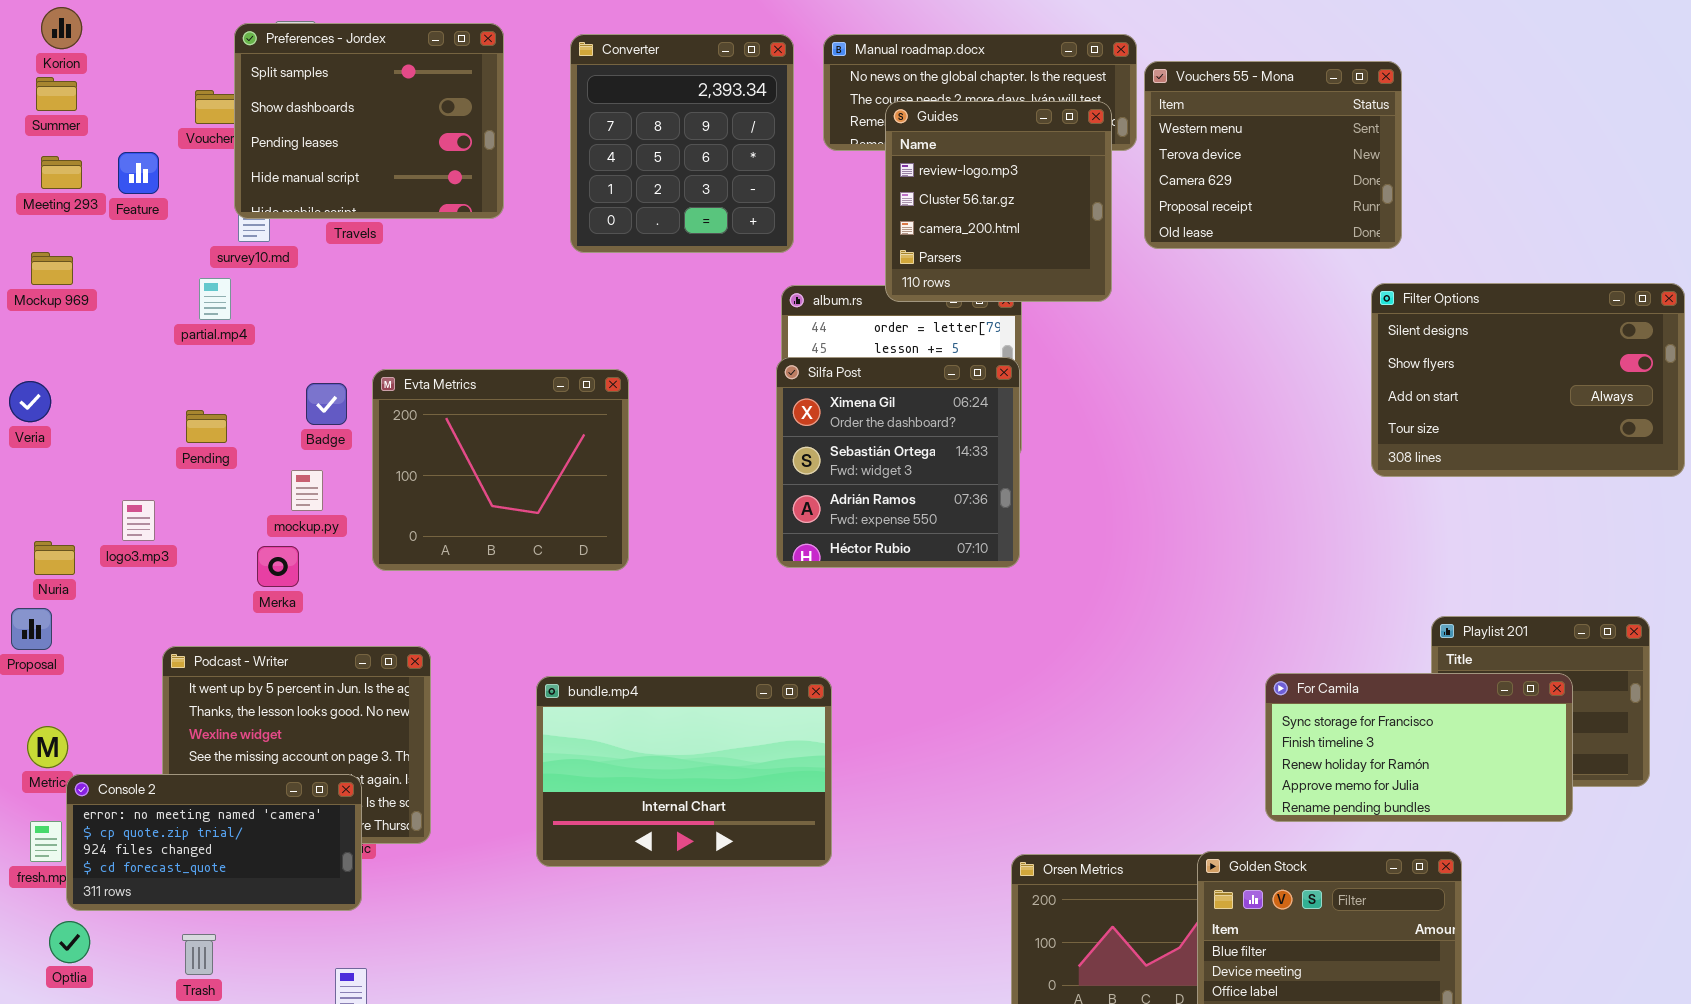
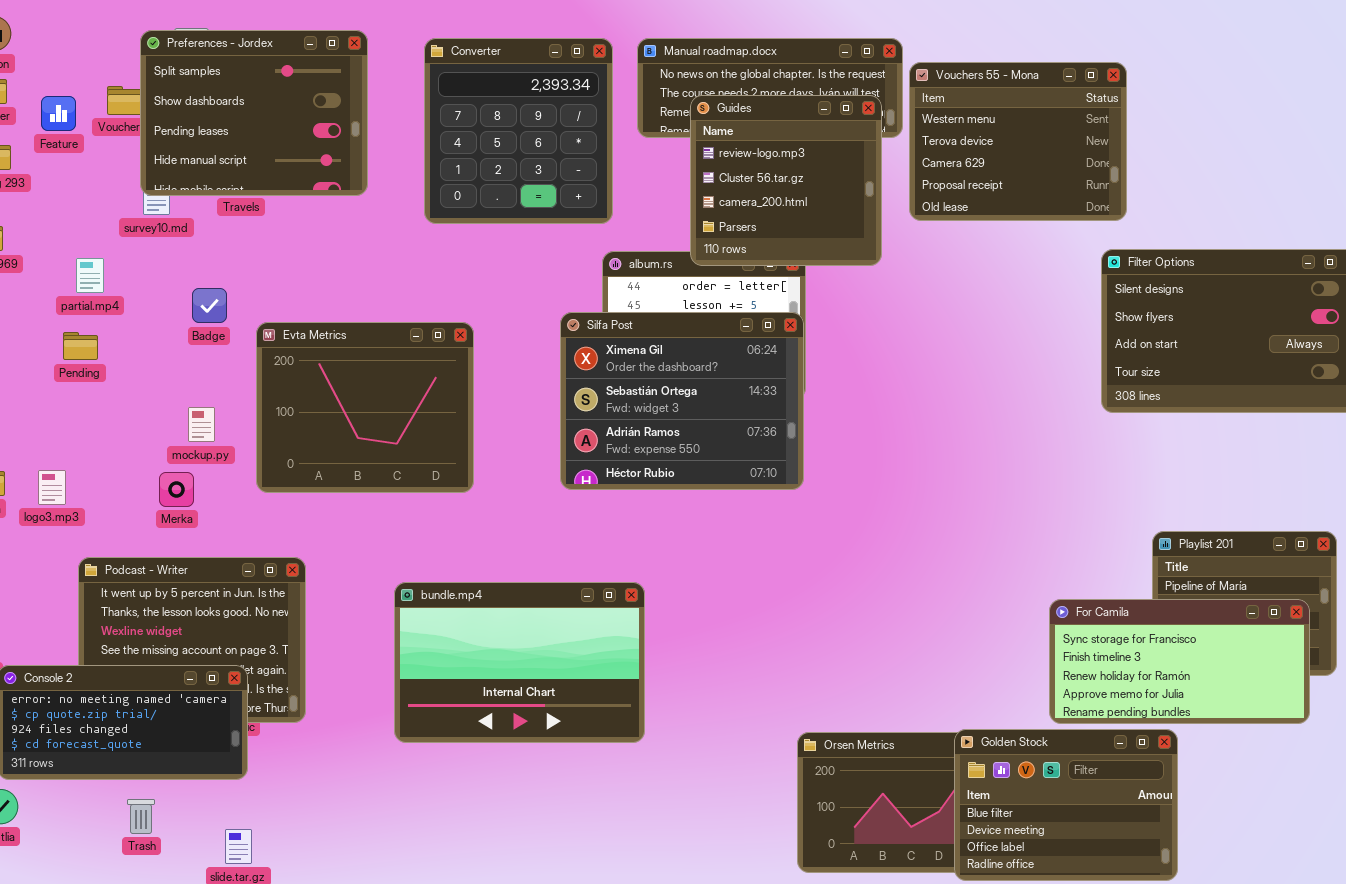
Feature: [118,152,159,194] -> [41,96,76,131], moved
partial.mp4: [199,278,231,320] -> [76,258,104,293], moved
Silfa Post: [776,357,1020,568] -> [560,312,804,490], resized
Badge: [306,383,347,425] -> [192,288,227,323], moved
Pending: [186,410,227,443] -> [63,332,98,360], moved
logo3.mp3: [122,500,155,541] -> [38,470,66,505], moved
For Camila: [1265,673,1573,822] -> [1049,599,1310,724], moved
Trash: [182,934,216,975] -> [127,799,155,834], moved

